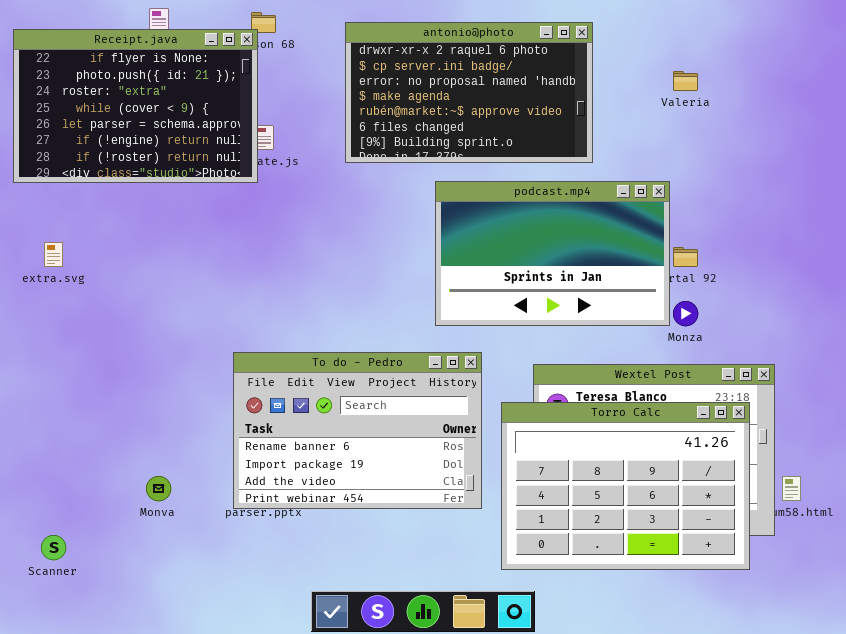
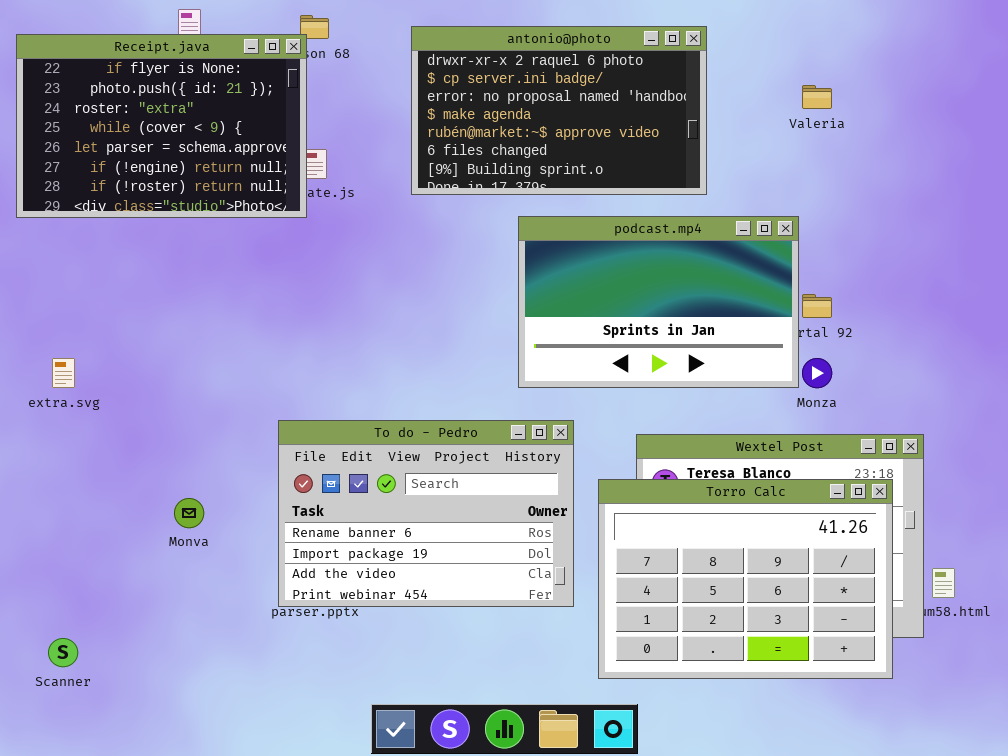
extra.svg: [44,242,63,267] -> [52,358,75,388], moved
Monva: [146,476,171,501] -> [174,498,204,528], moved

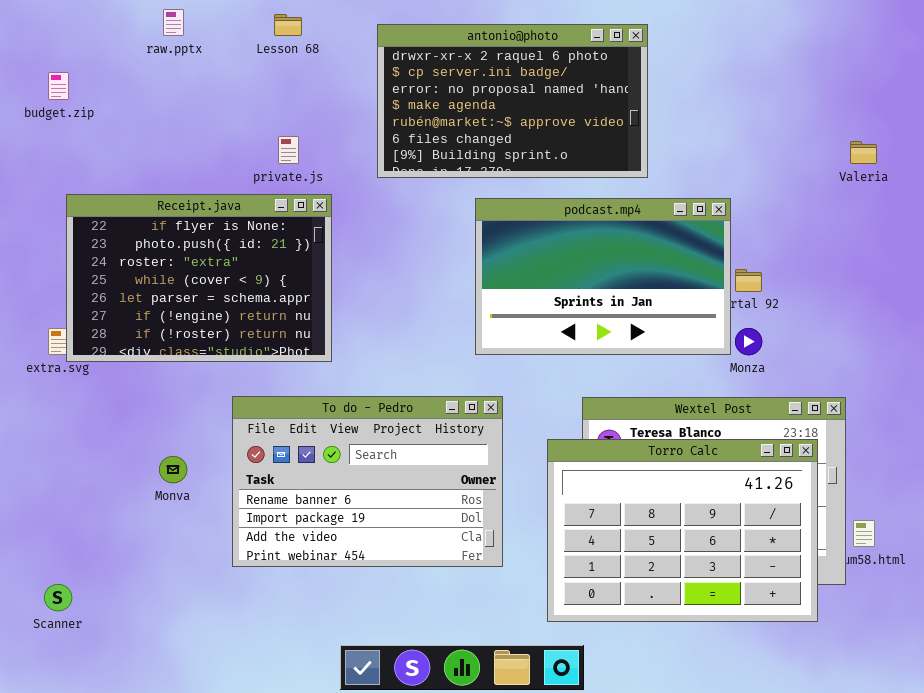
Receipt.java: [16,34,307,218] -> [66,194,332,362], moved
Valeria: [802,85,832,109] -> [850,141,877,164], moved
To do - Pedro: [278,420,574,607] -> [232,396,503,567], moved

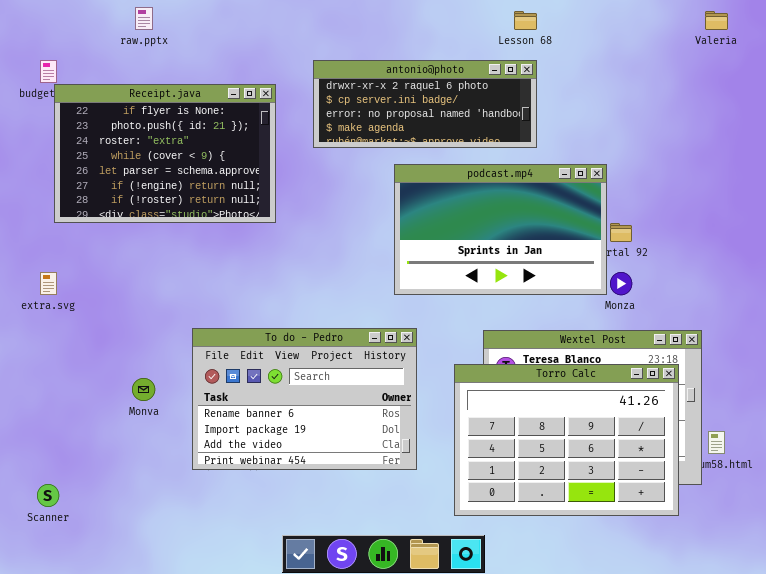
Lesson 68: [274,14,302,36] -> [514,11,537,30], moved
antonio@photo: [377,24,648,178] -> [313,60,537,148], resized
Valeria: [850,141,877,164] -> [705,11,728,30], moved
Receipt.java: [66,194,332,362] -> [54,84,276,223], moved

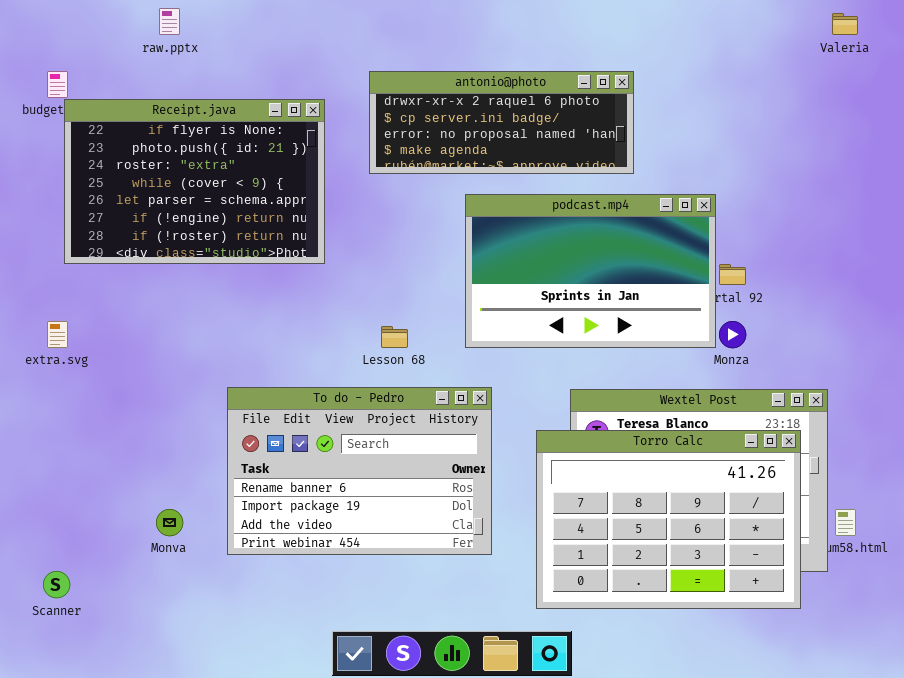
Lesson 68: [514,11,537,30] -> [381,326,408,348], moved
Monva: [132,378,155,401] -> [156,509,183,536], moved

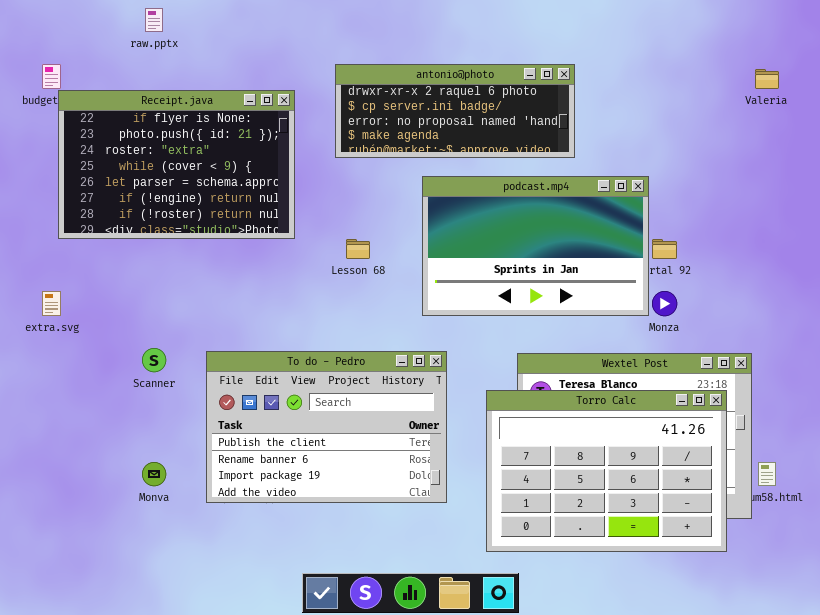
Valeria: [832,13,858,35] -> [755,69,779,89], moved
Lesson 68: [381,326,408,348] -> [346,239,370,259], moved
To do - Pedro: [227,387,492,555] -> [206,351,447,503], scrolled up 1 row
Scanner: [43,571,70,598] -> [142,348,166,372], moved

